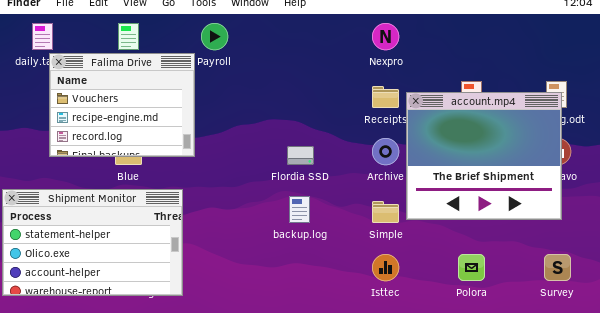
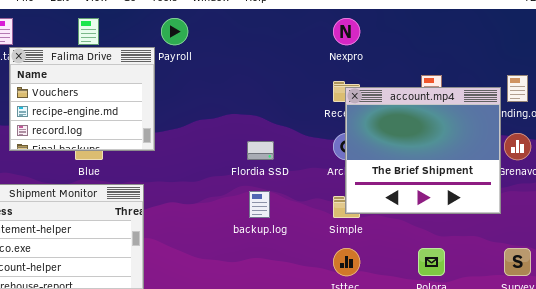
account.mp4: [406,92,562,220] -> [345,87,501,214], moved

